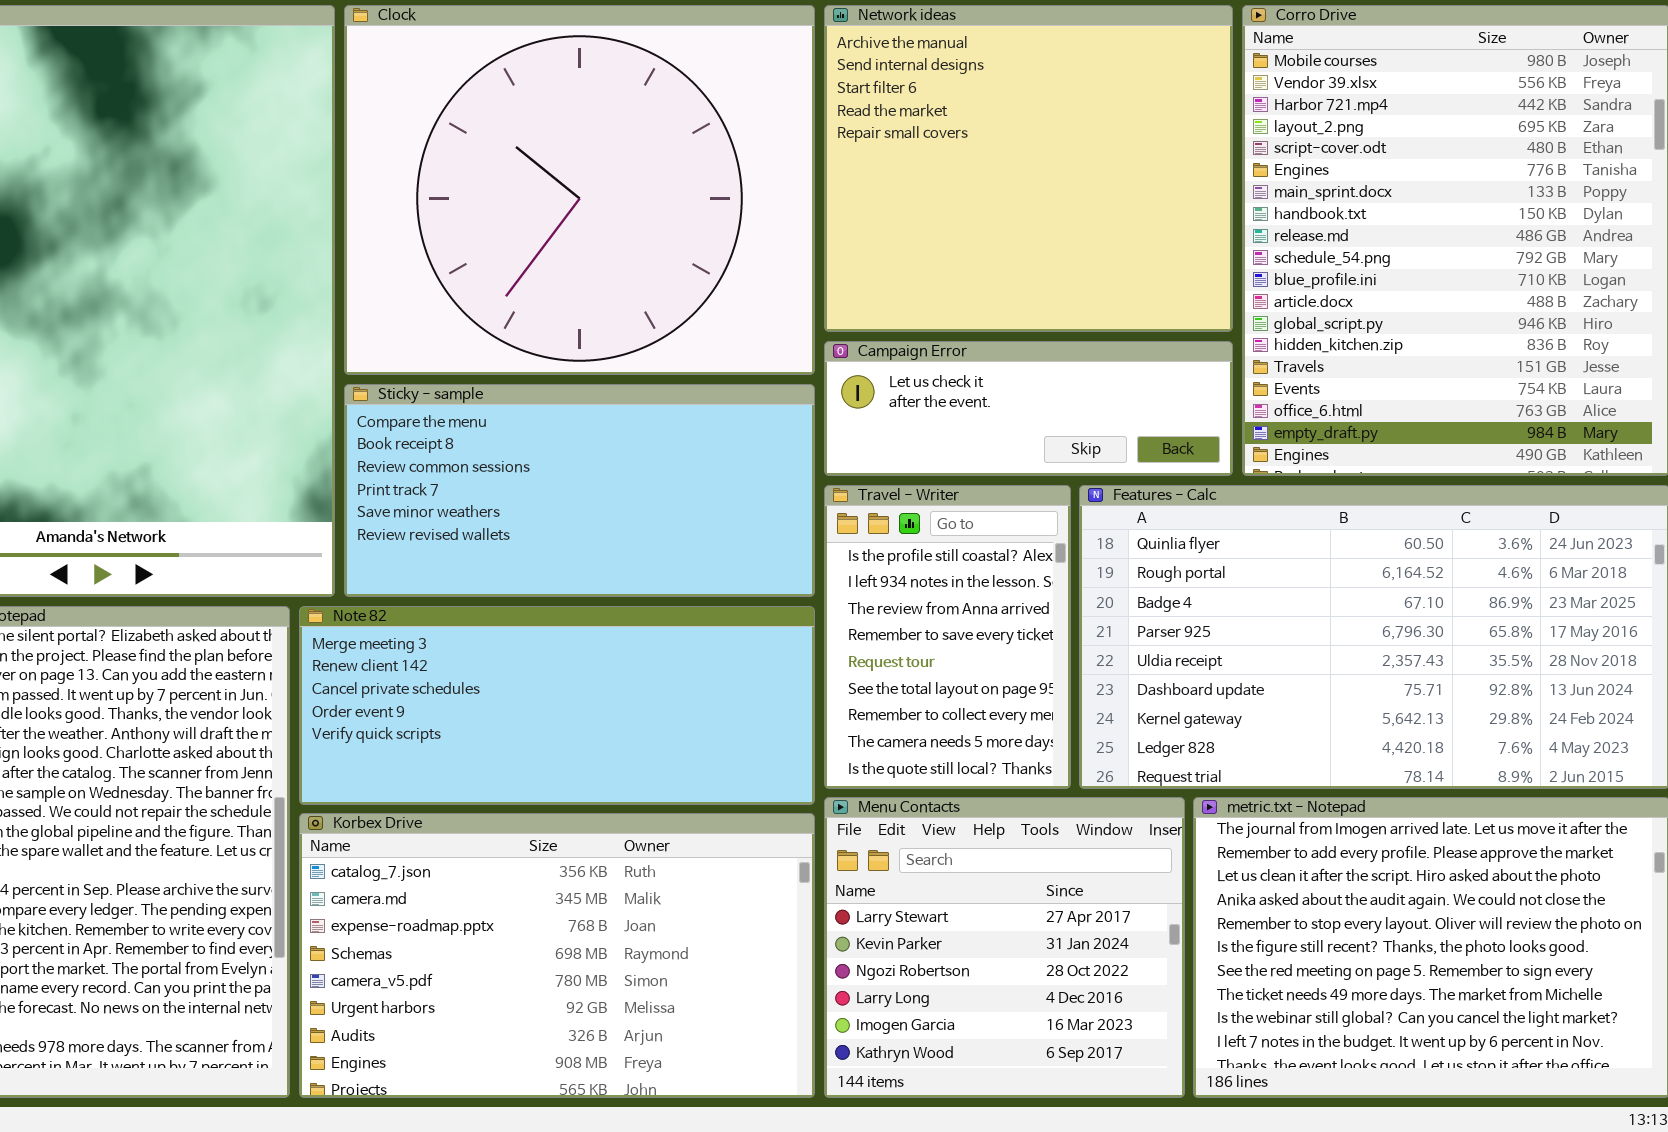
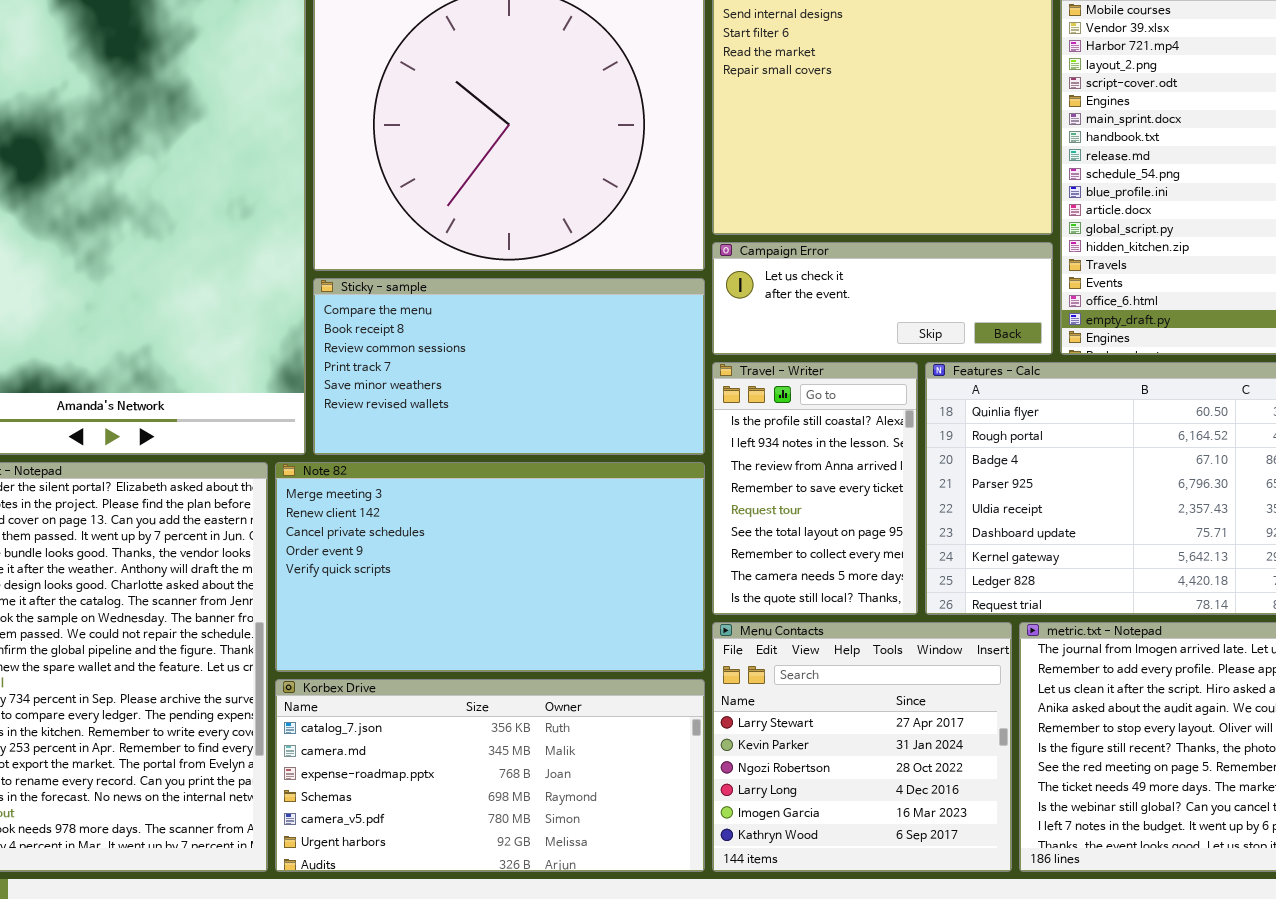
Note 82: [299,606,815,805] -> [275,462,705,672], resized
Korbex Drive: [299,813,815,1098] -> [275,679,705,872], resized

